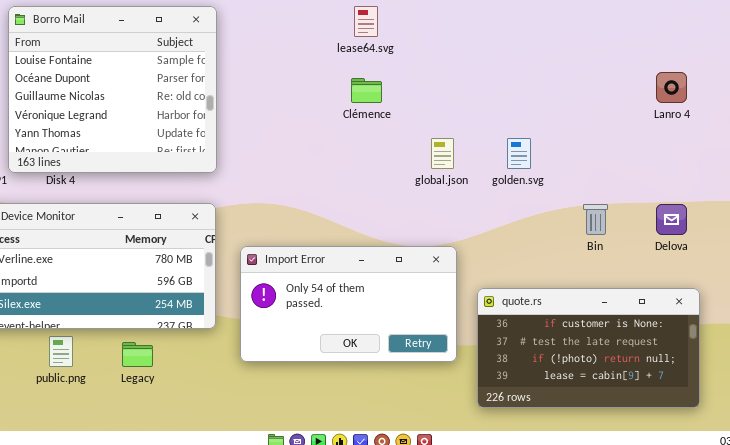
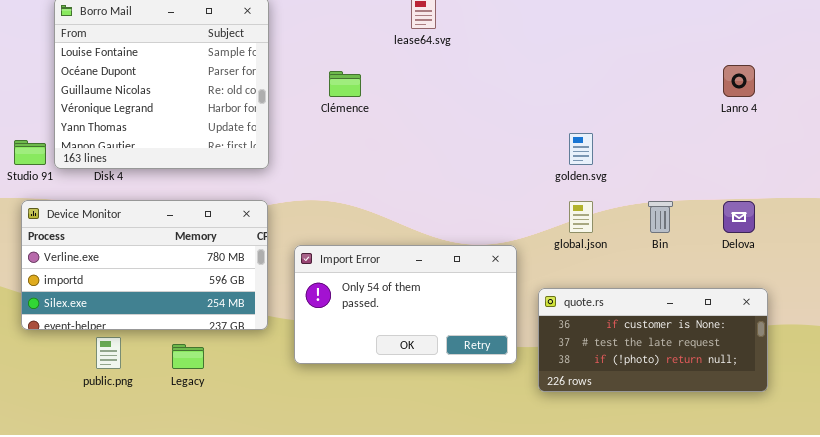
Clémence: [351,78,382,103] -> [329,71,361,97], moved
global.json: [431,138,454,169] -> [569,201,593,233], moved
quote.rs: [477,288,700,408] -> [538,288,768,392], resized

